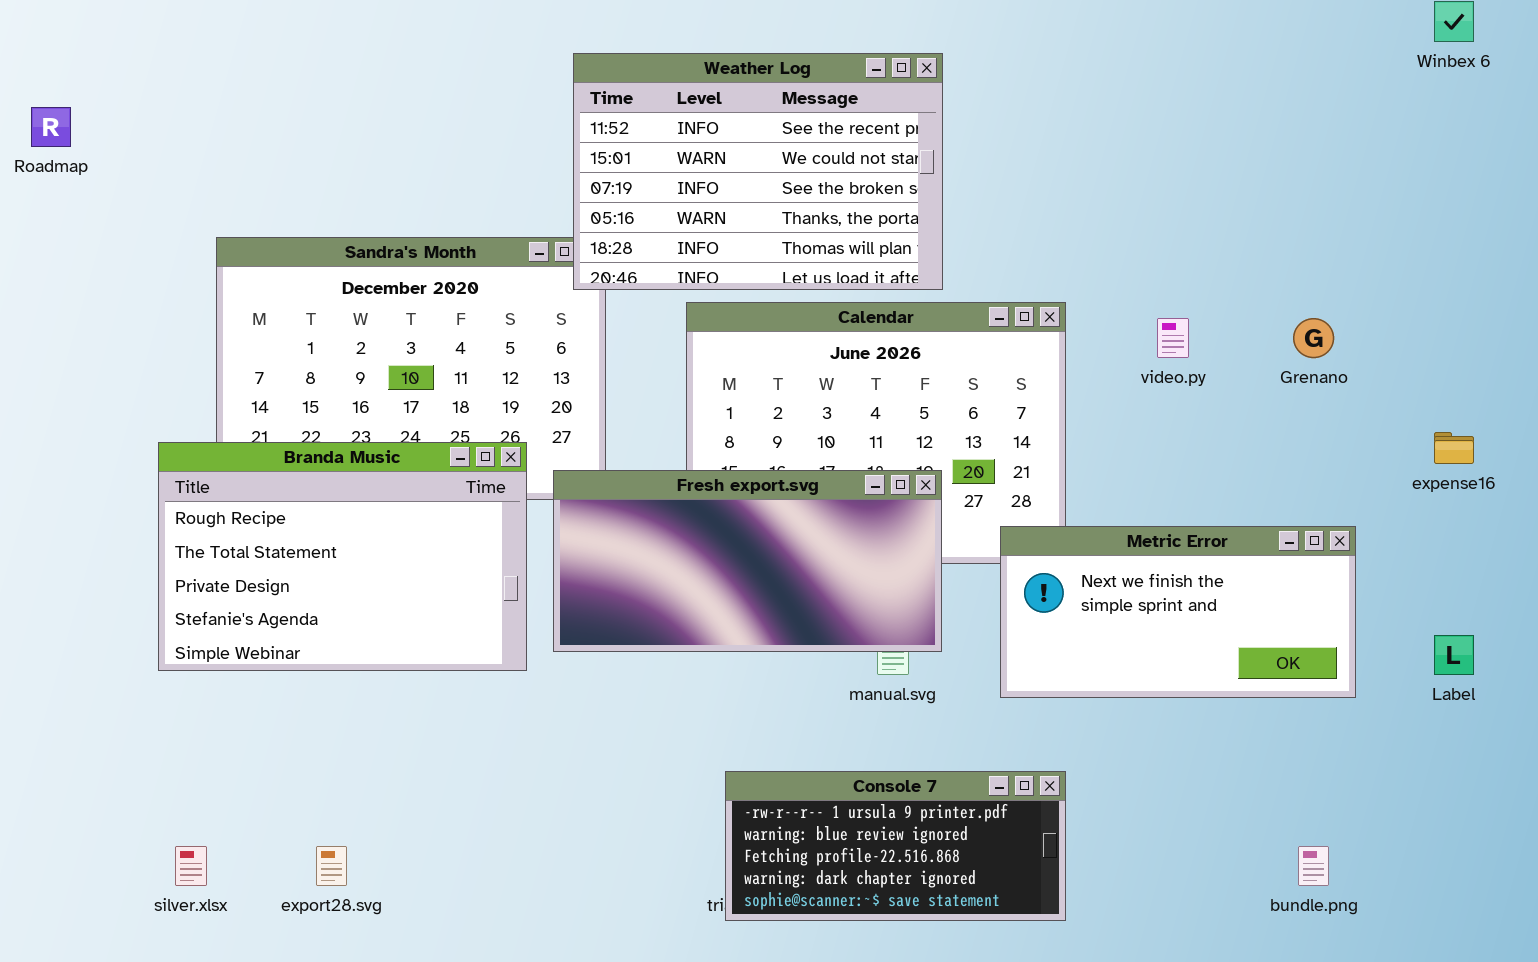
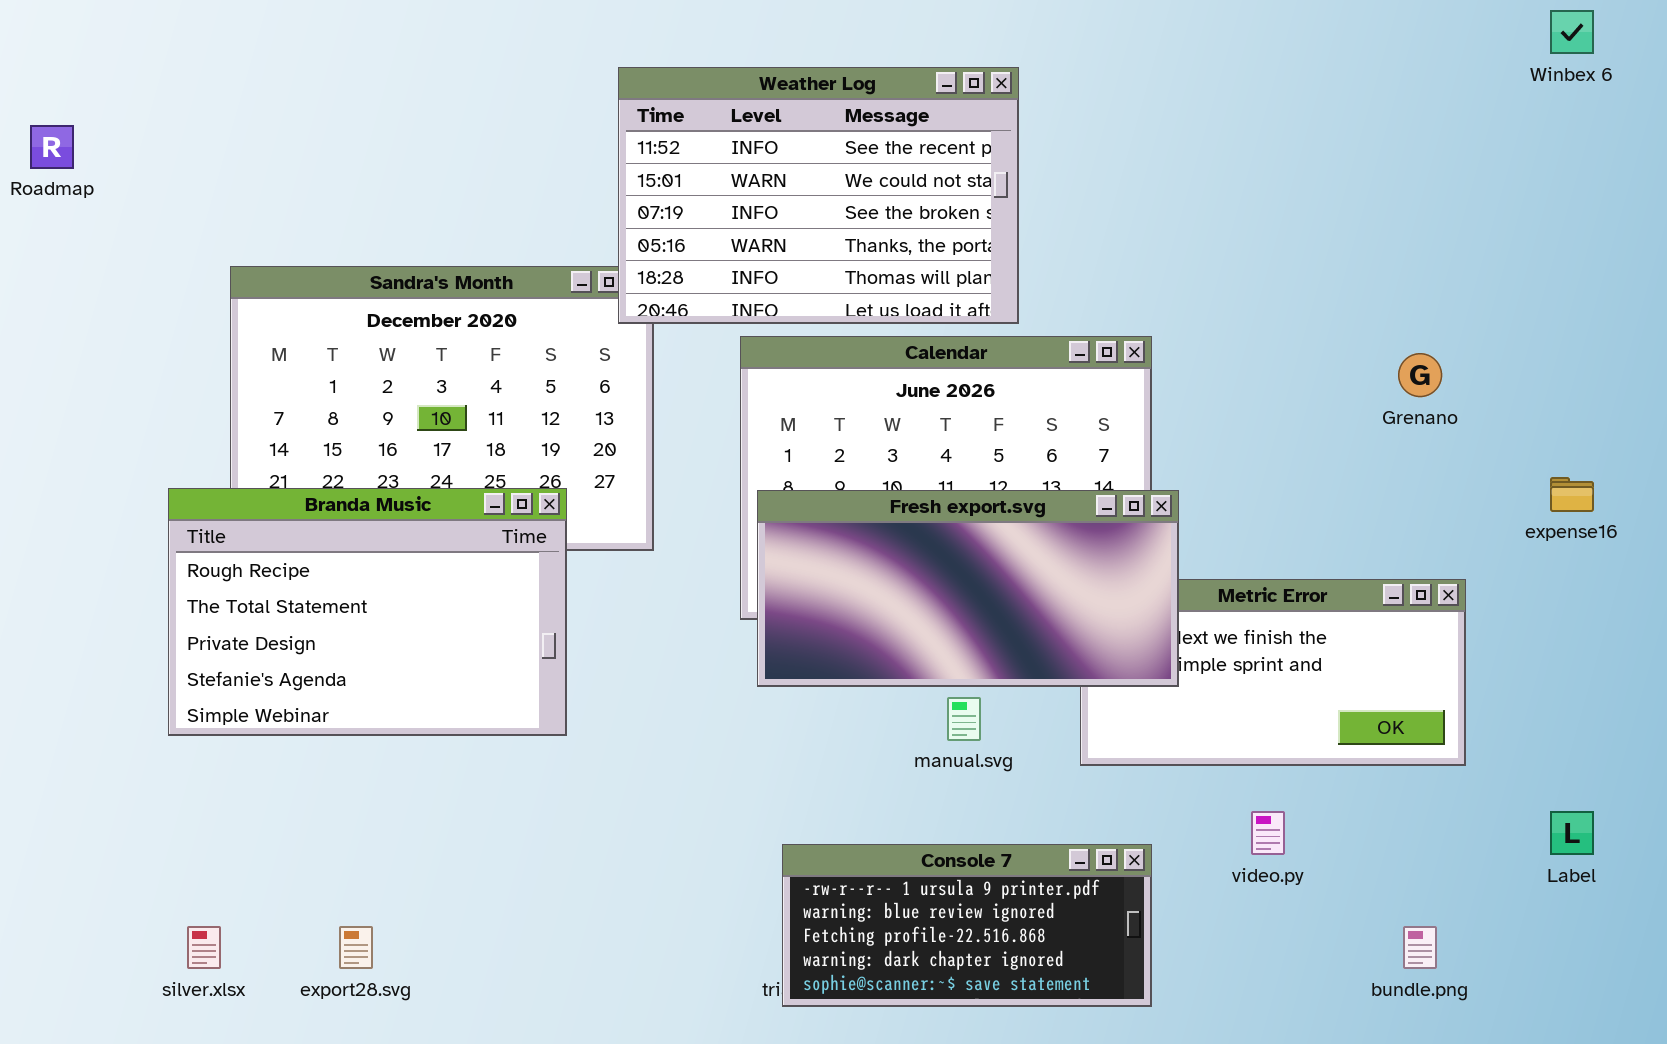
video.py: [1157,318,1189,358] -> [1251,811,1285,855], moved
Fresh export.svg: [553,470,942,652] -> [757,490,1179,687], moved
Label: [1434,635,1474,675] -> [1550,811,1594,855], moved

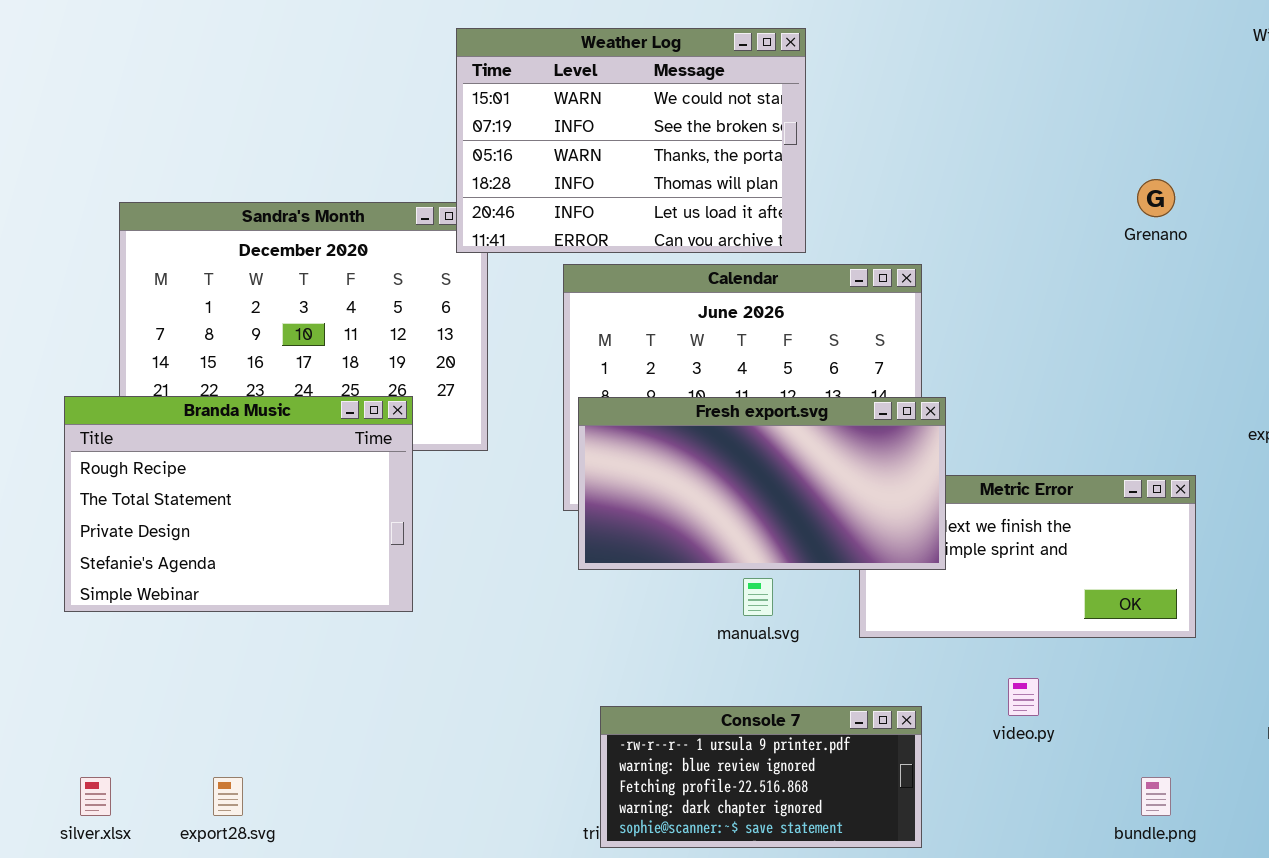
Weather Log: [618,67,1019,324] -> [456,28,806,253], scrolled down 1 row
Grenano: [1398,353,1442,397] -> [1137,179,1175,217], moved

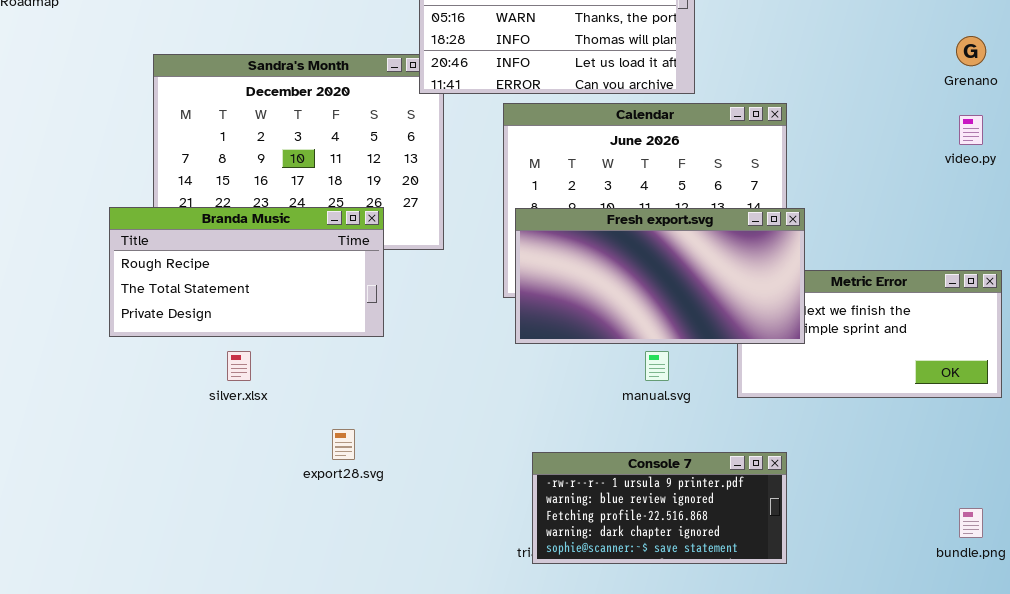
Branda Music: [64,396,413,612] -> [109,207,384,337], resized
video.py: [1008,678,1039,716] -> [959,115,983,145], moved
silver.xlsx: [80,777,111,816] -> [227,351,251,381], moved
export28.svg: [213,777,243,816] -> [332,429,355,460], moved

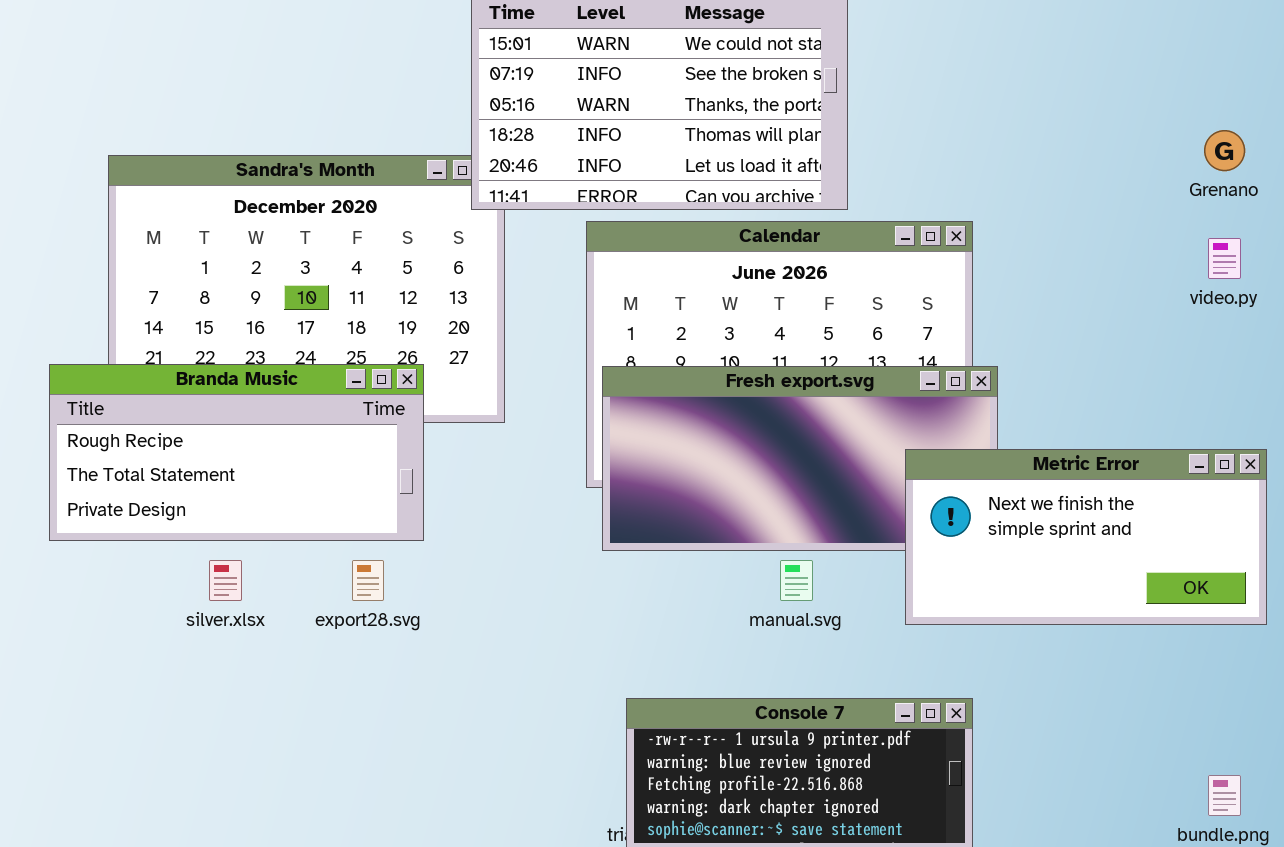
Metric Error: [737,270,1002,398] -> [905,449,1267,625], raised
export28.svg: [332,429,355,460] -> [352,560,384,601], moved

